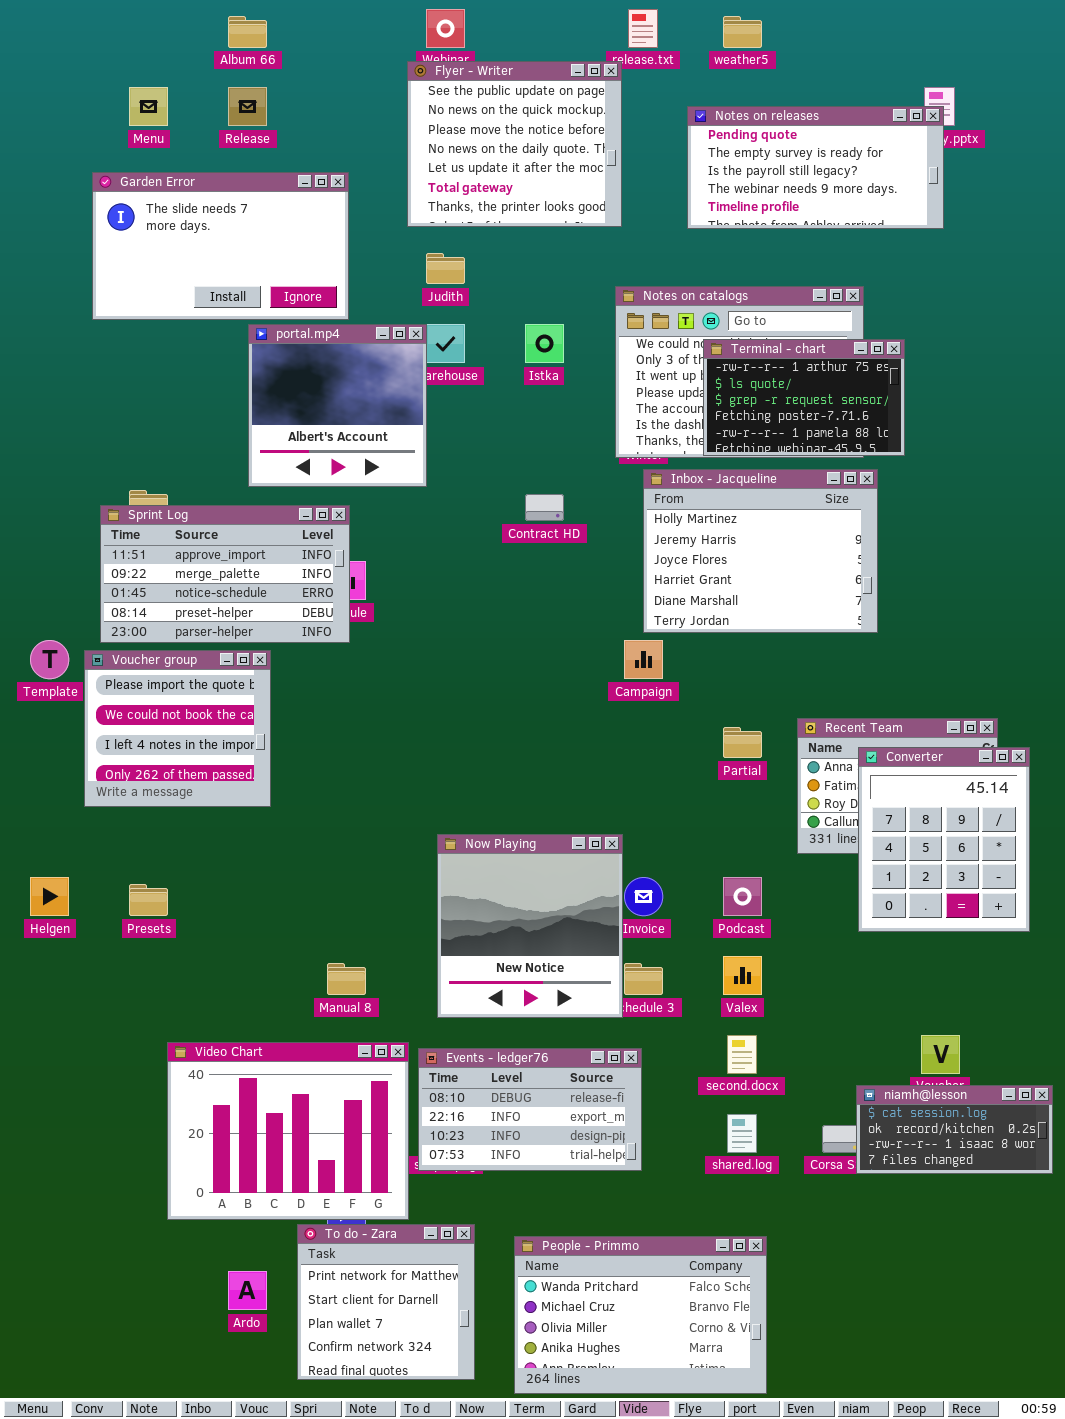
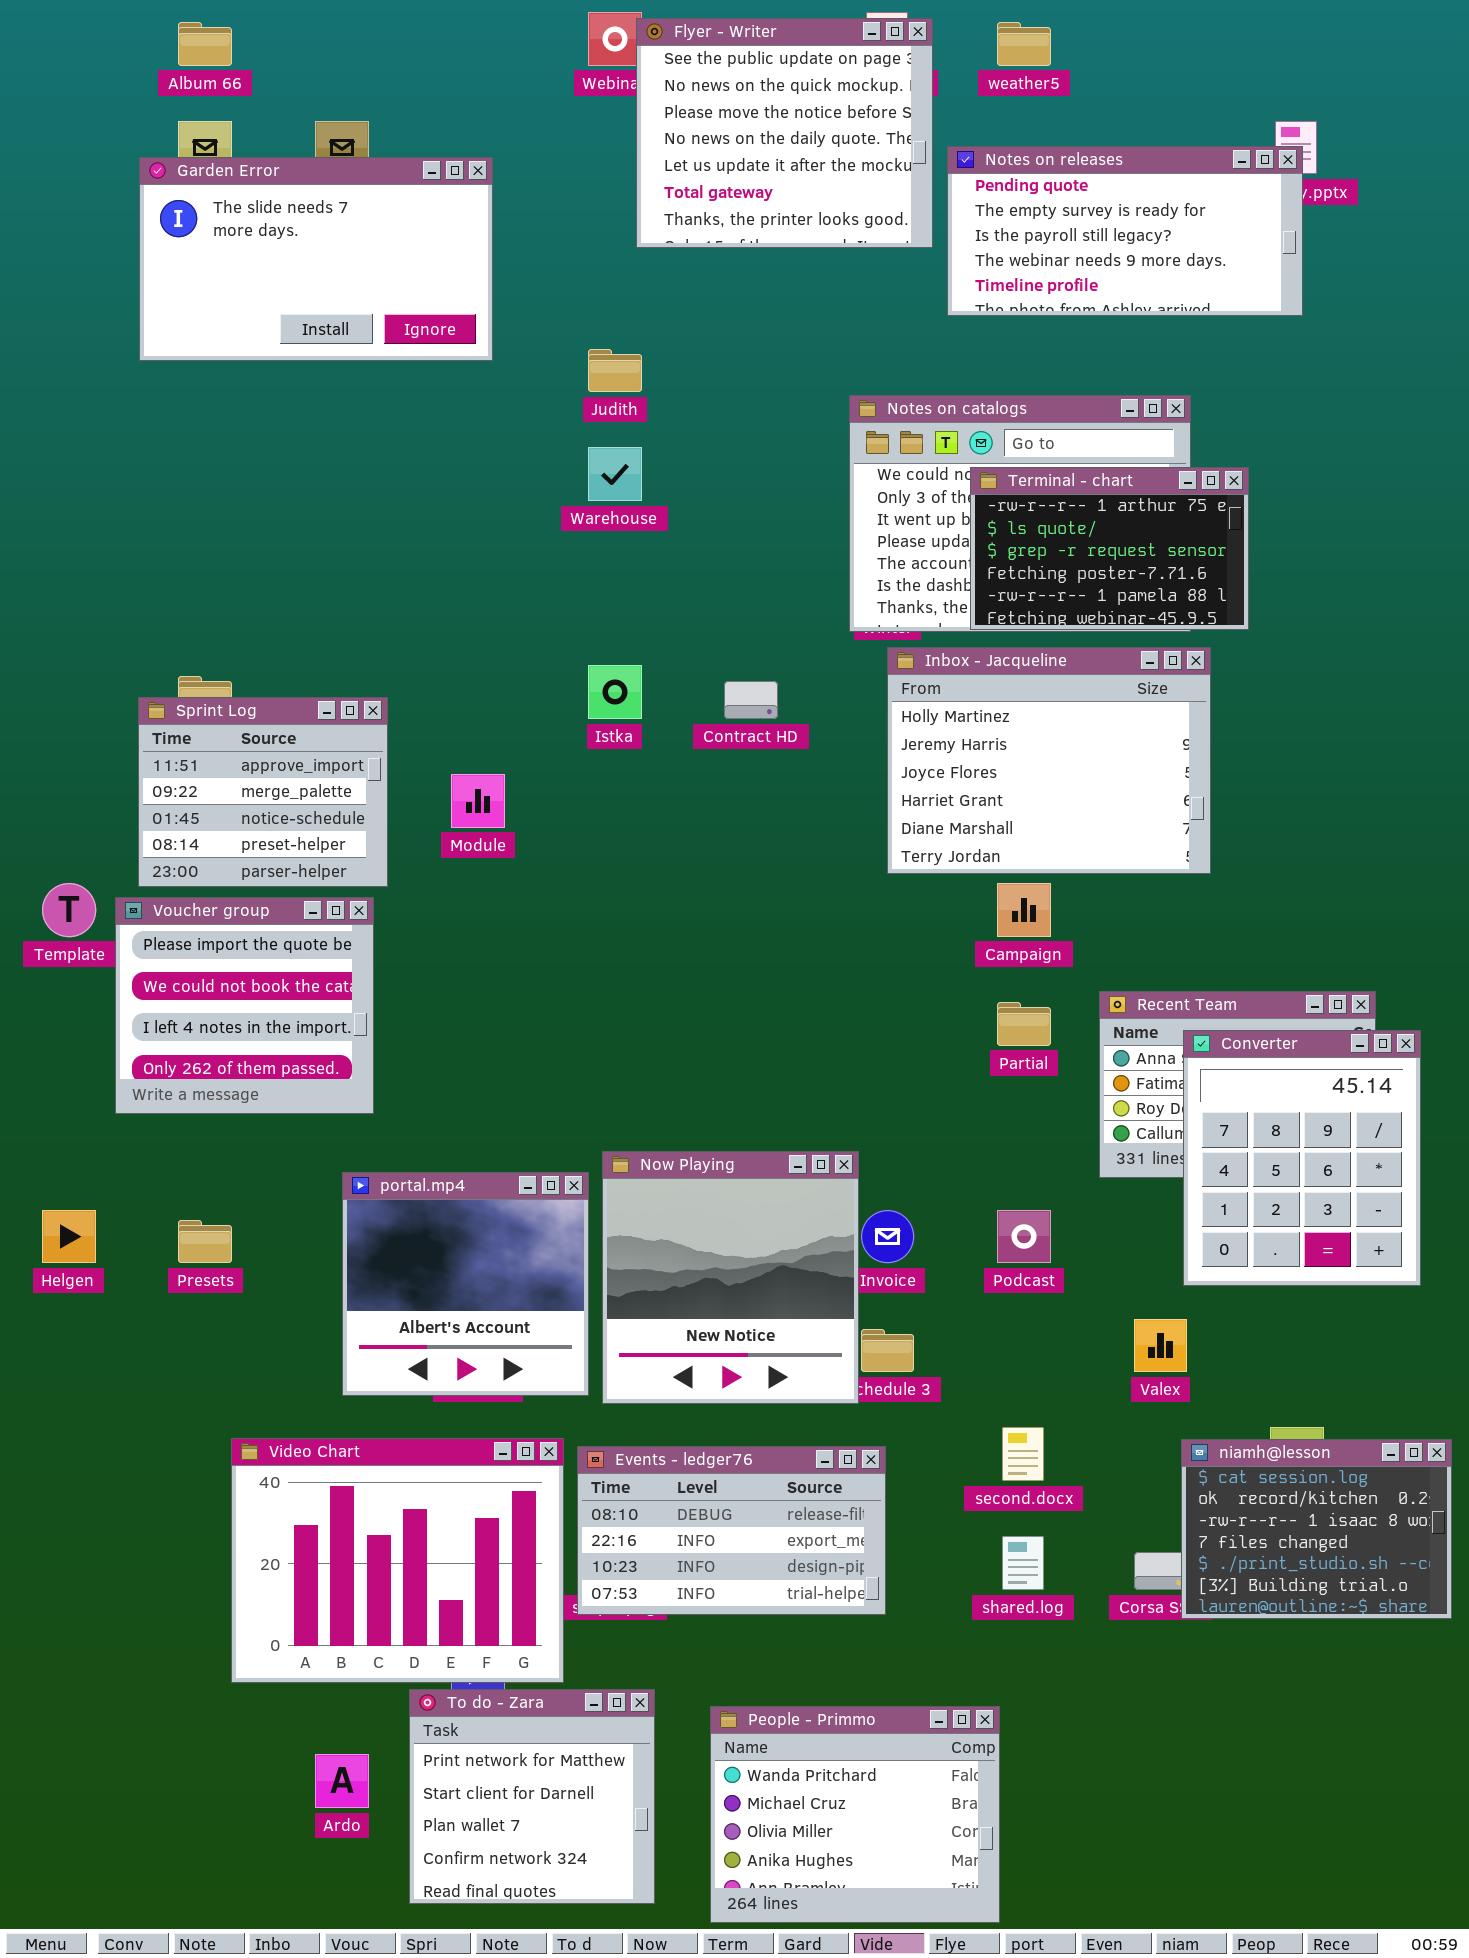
Album 66: [228,16,267,48] -> [178,22,232,66], moved
Flyer - Writer: [407,61,622,227] -> [636,18,933,248], moved
Garden Error: [92,172,349,320] -> [139,157,493,361], moved
portal.mp4: [248,324,427,487] -> [342,1172,589,1396], moved
Istka: [525,324,564,363] -> [588,665,642,719], moved
Sprint Log: [100,505,350,643] -> [138,697,388,887], resized
Campaign: [624,640,663,679] -> [997,883,1051,937], moved
Valex: [723,956,762,995] -> [1134,1319,1187,1372], moved
niamh@lesson: [856,1085,1053,1174] -> [1181,1439,1452,1619], resized
People - Primmo: [514,1236,767,1394] -> [710,1706,1000,1923], resized

